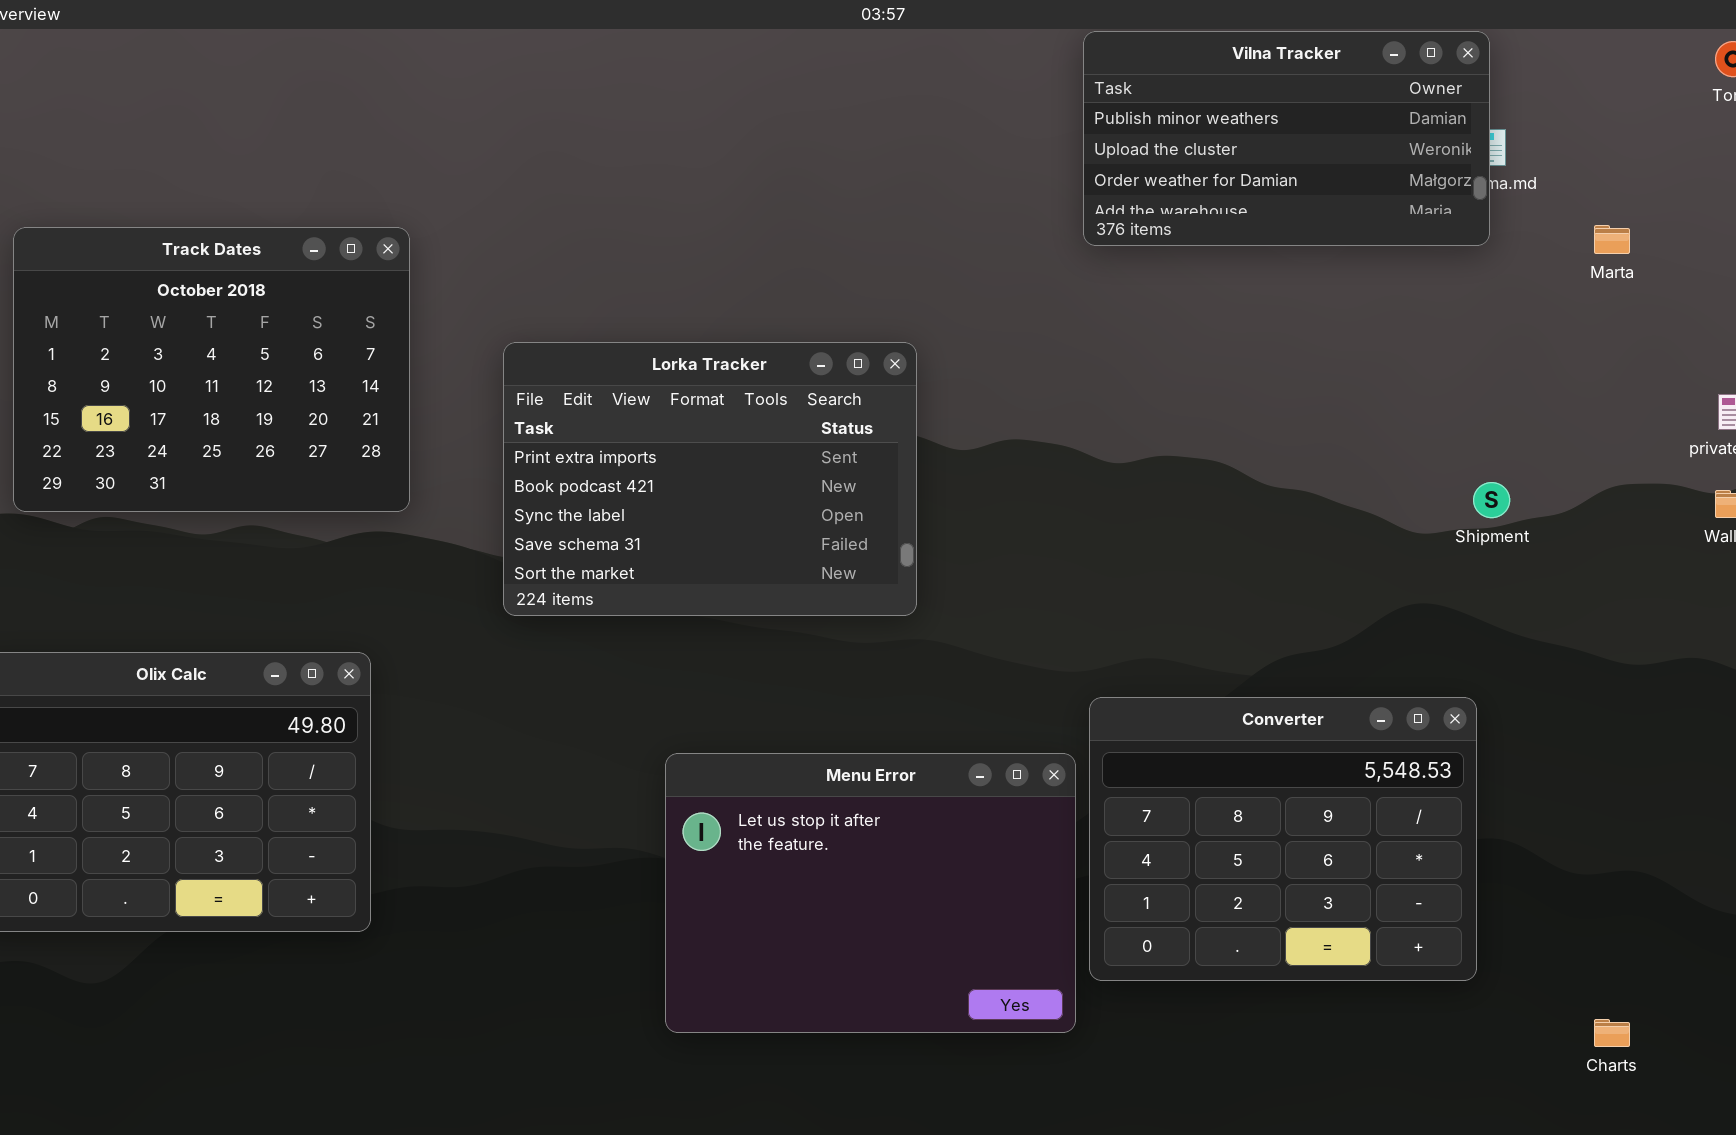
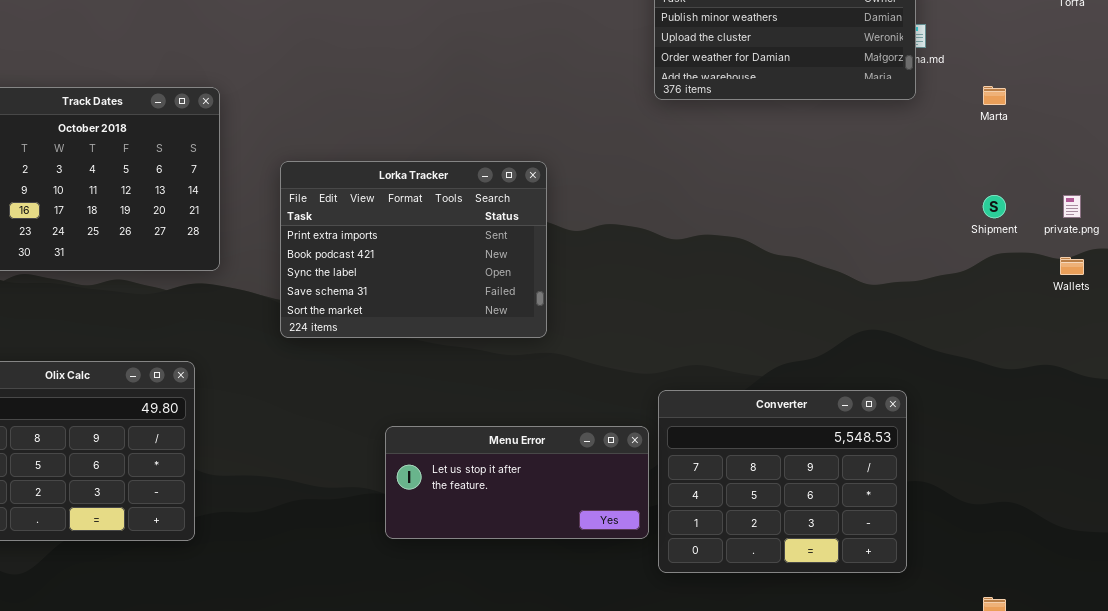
Shipment: [1473,482,1510,518] -> [983,195,1006,218], moved
Menu Error: [665,753,1076,1033] -> [385,426,649,539], resized

